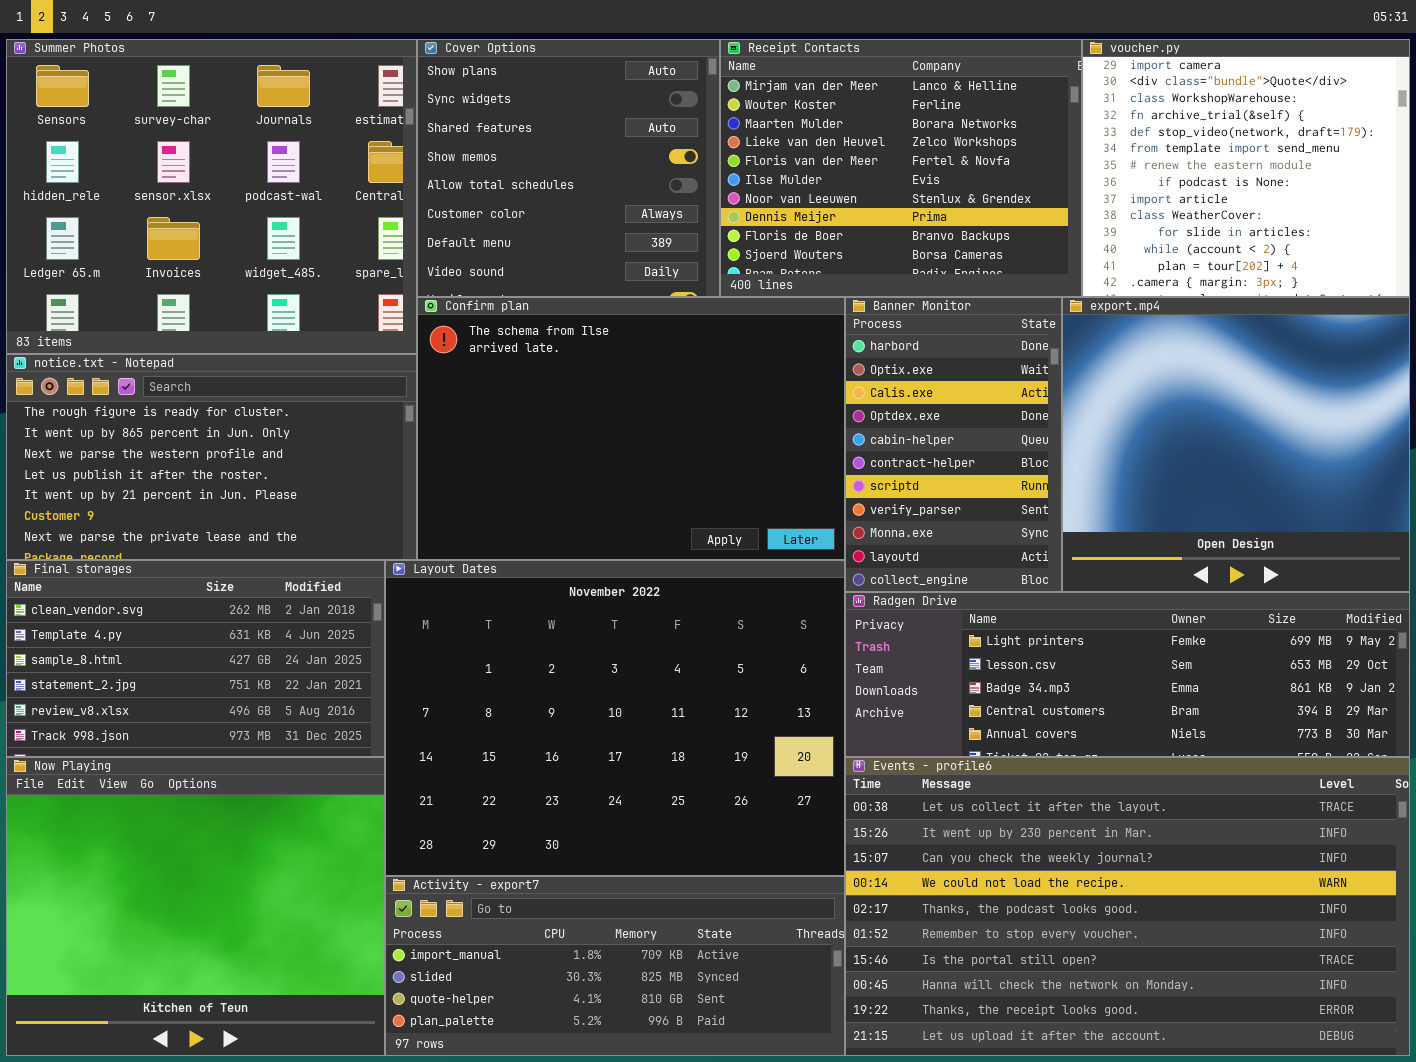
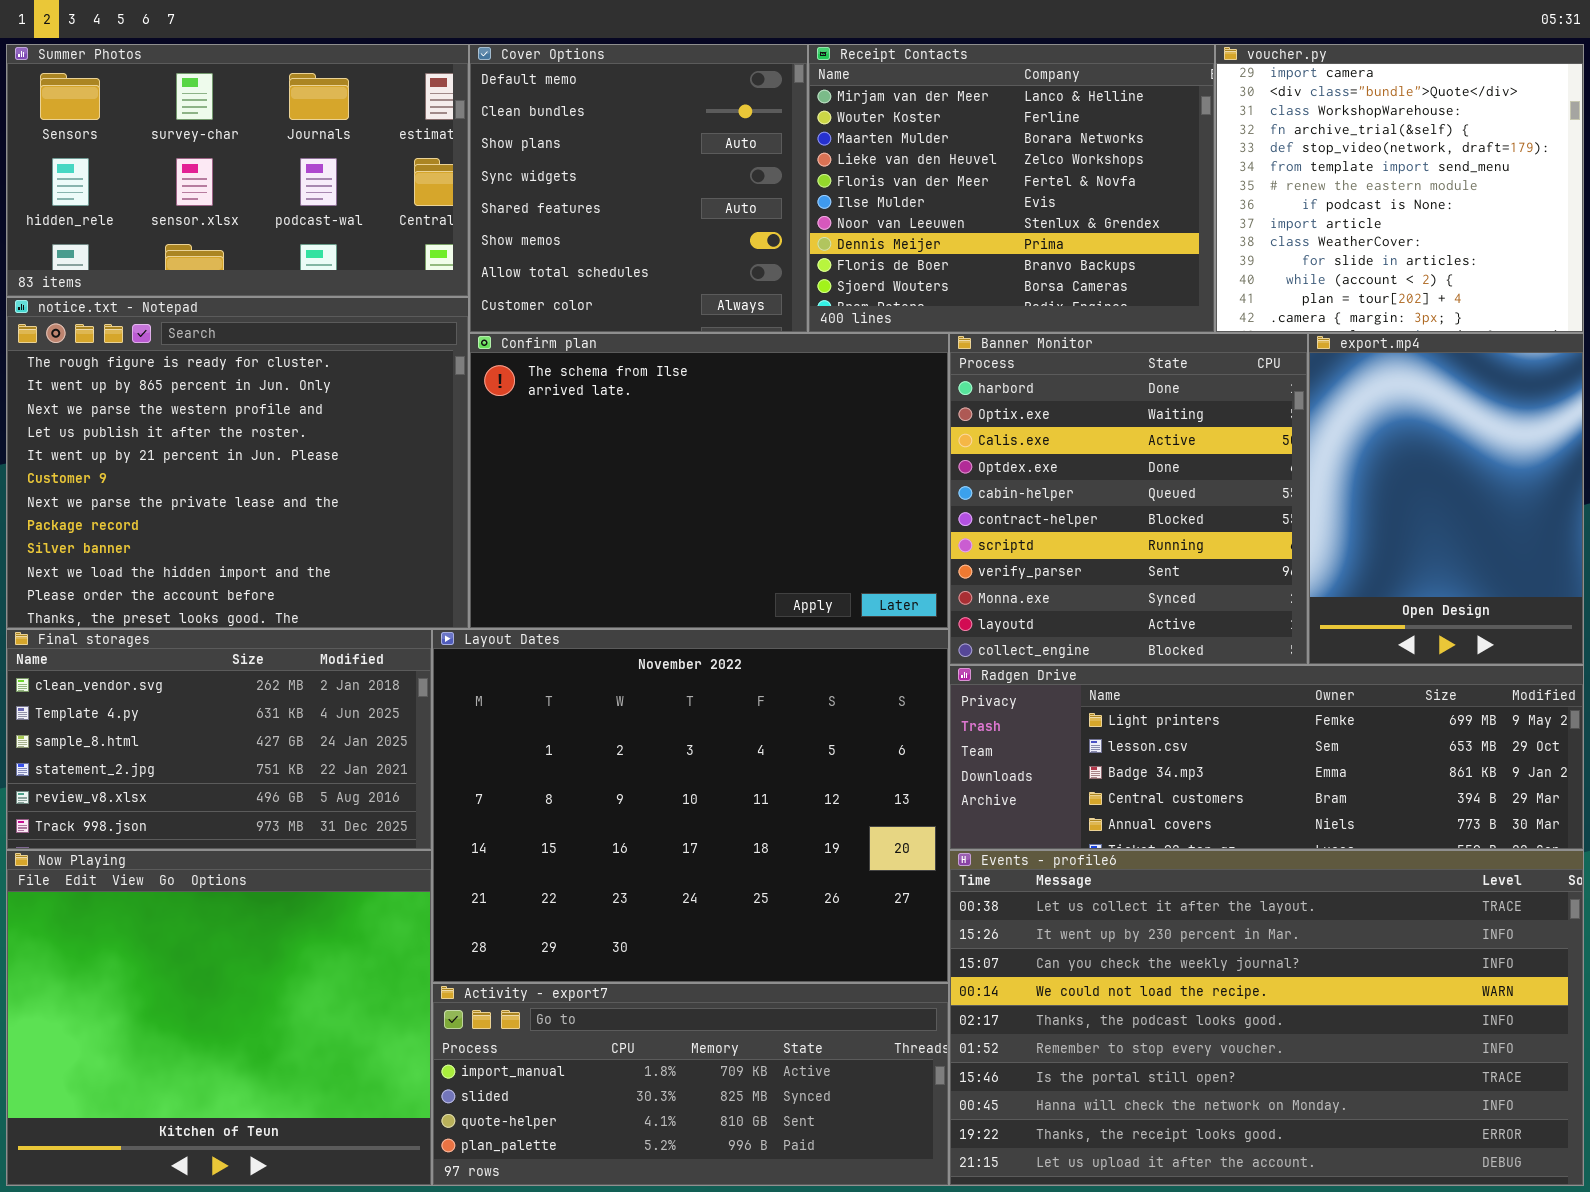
Summer Photos: [6,39,417,354] -> [6,44,469,297], resized
Cover Options: [417,39,720,297] -> [469,44,808,333], scrolled up 2 rows
Banner Monitor: [845,297,1062,592] -> [949,333,1308,665], resized
export.mp4: [1062,297,1410,592] -> [1308,333,1584,665], resized
notice.txt - Notepad: [6,354,417,560] -> [6,297,469,629], resized

